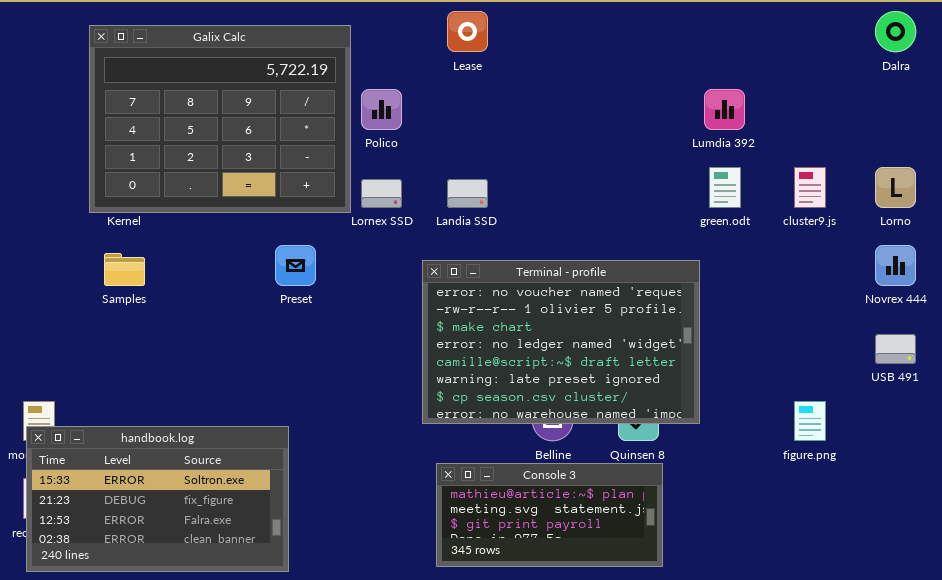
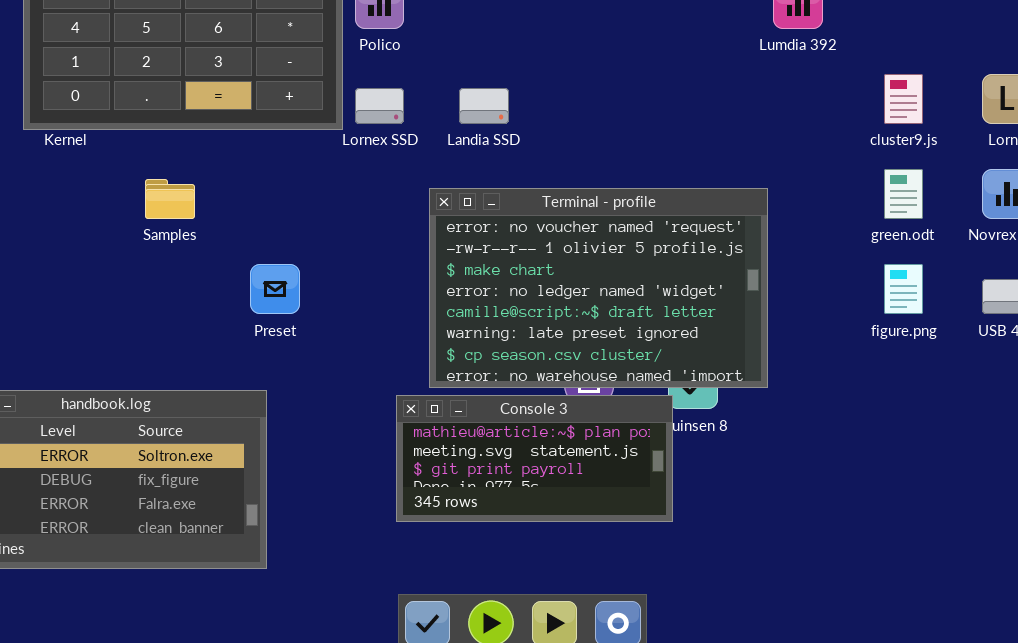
green.odt: [709,167,741,208] -> [884,169,923,219], moved
Preset: [275,245,316,286] -> [250,264,300,314], moved
Samples: [104,253,145,286] -> [145,179,195,219], moved
figure.png: [794,401,826,441] -> [884,264,923,314], moved
Console 3: [436,463,663,567] -> [396,395,673,522], moved

